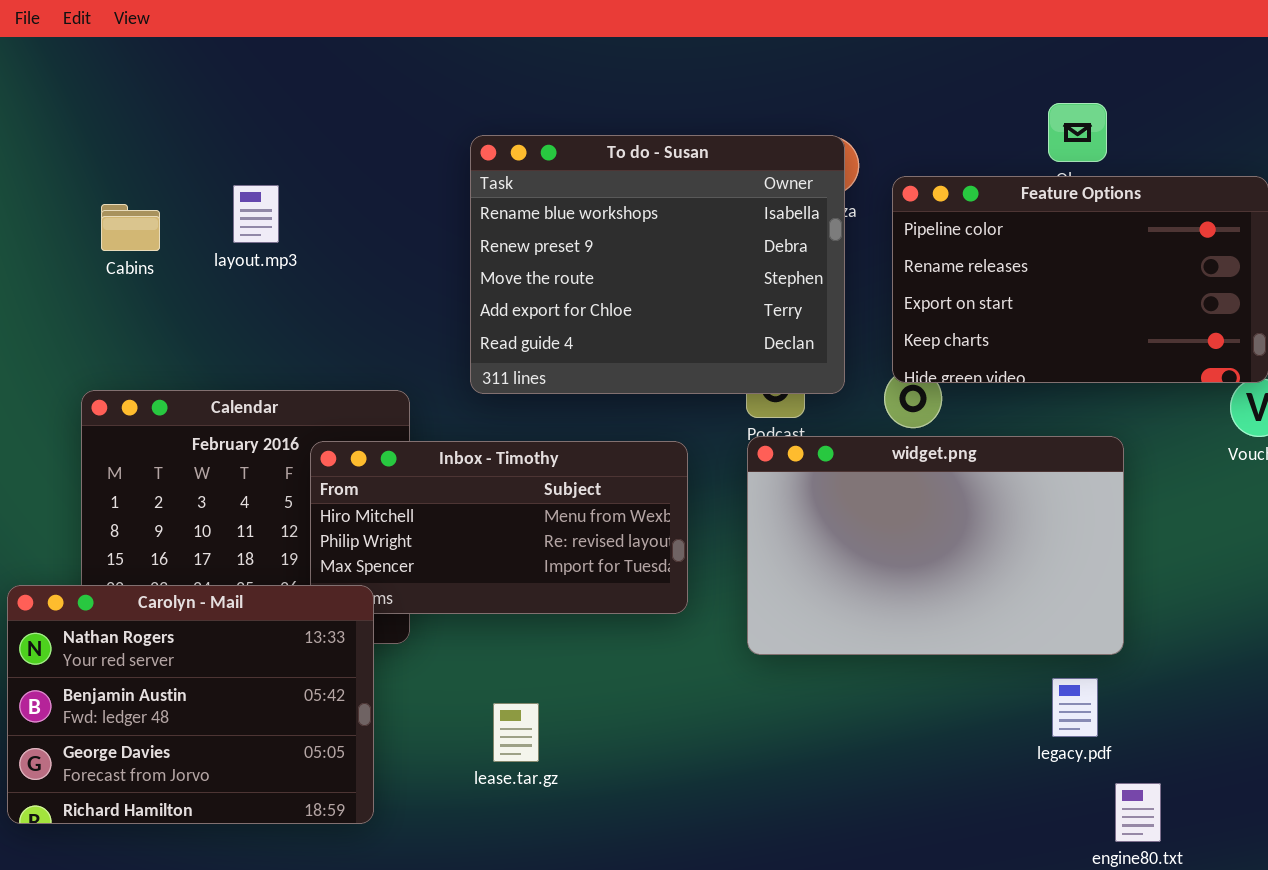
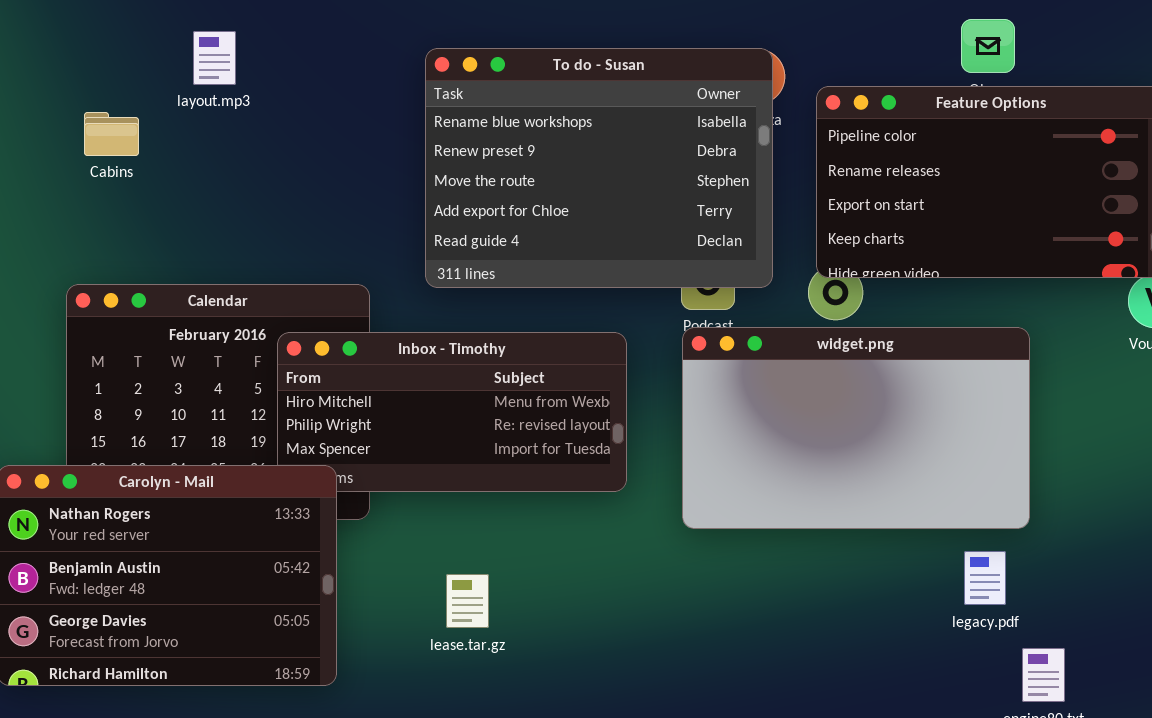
layout.mp3: [233,185,279,243] -> [193,31,236,85], moved

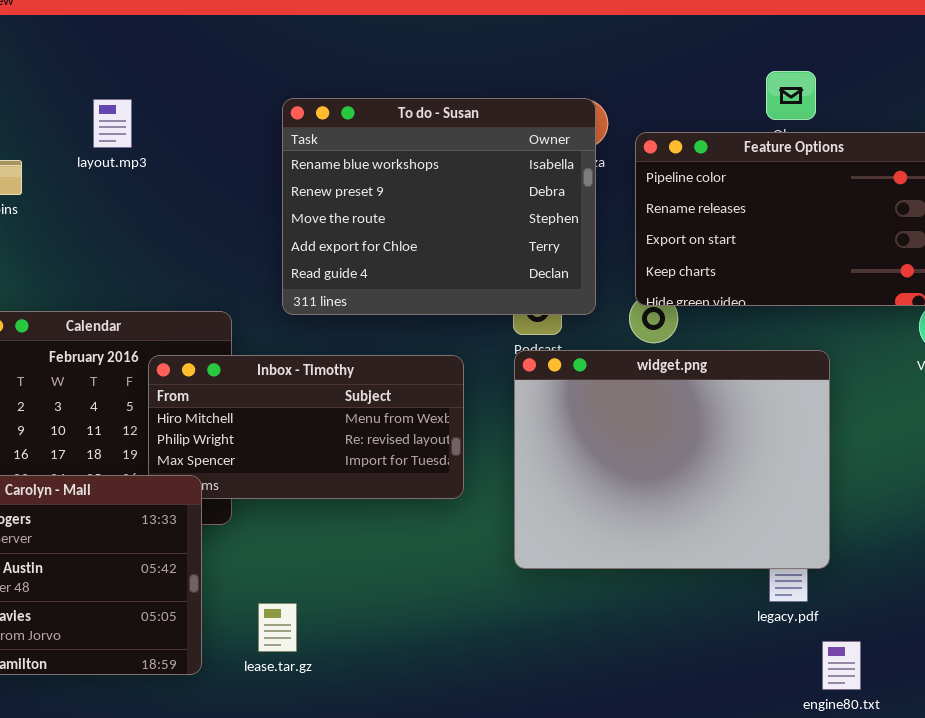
layout.mp3: [193,31,236,85] -> [93,99,132,148], moved
widget.png: [682,327,1030,529] -> [514,350,830,569], resized
lease.tar.gz: [446,574,489,628] -> [258,603,297,652], moved

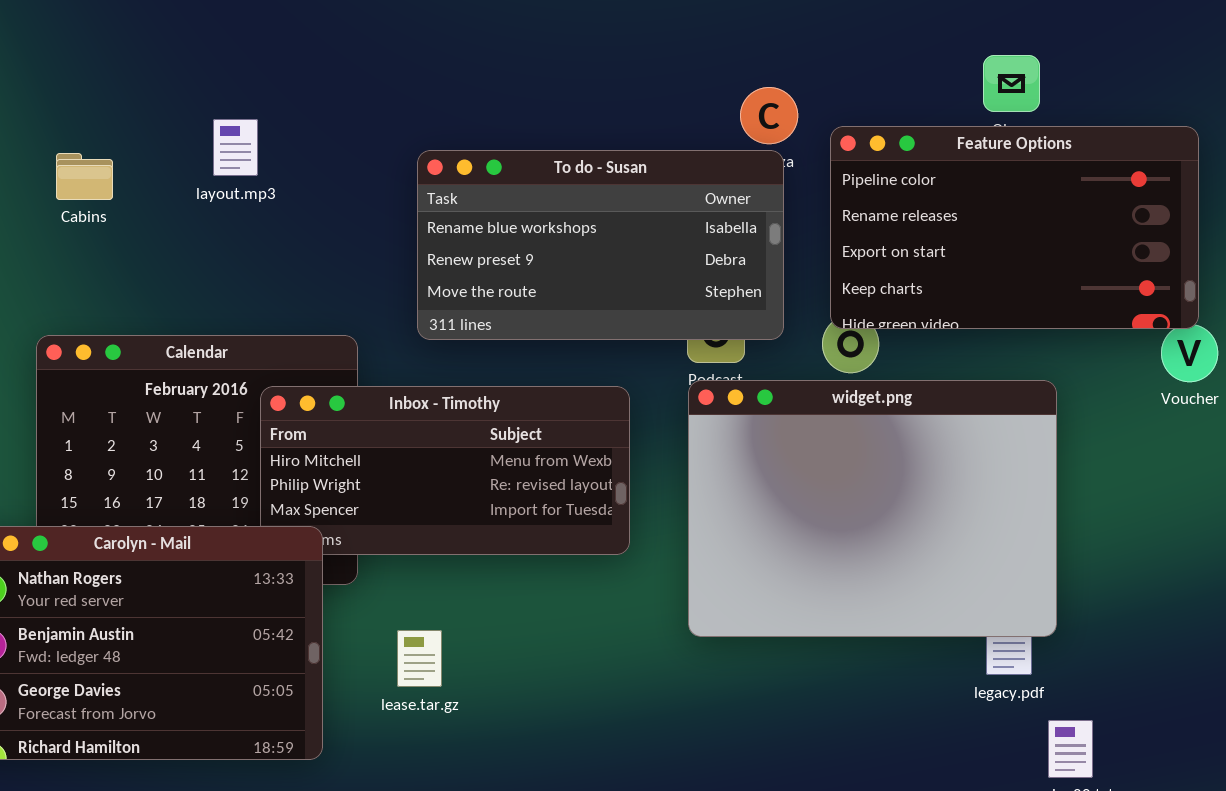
To do - Susan: [282,98,596,315] -> [417,150,784,340], resized
layout.mp3: [93,99,132,148] -> [213,119,258,176], moved
lease.tar.gz: [258,603,297,652] -> [397,630,442,687], moved

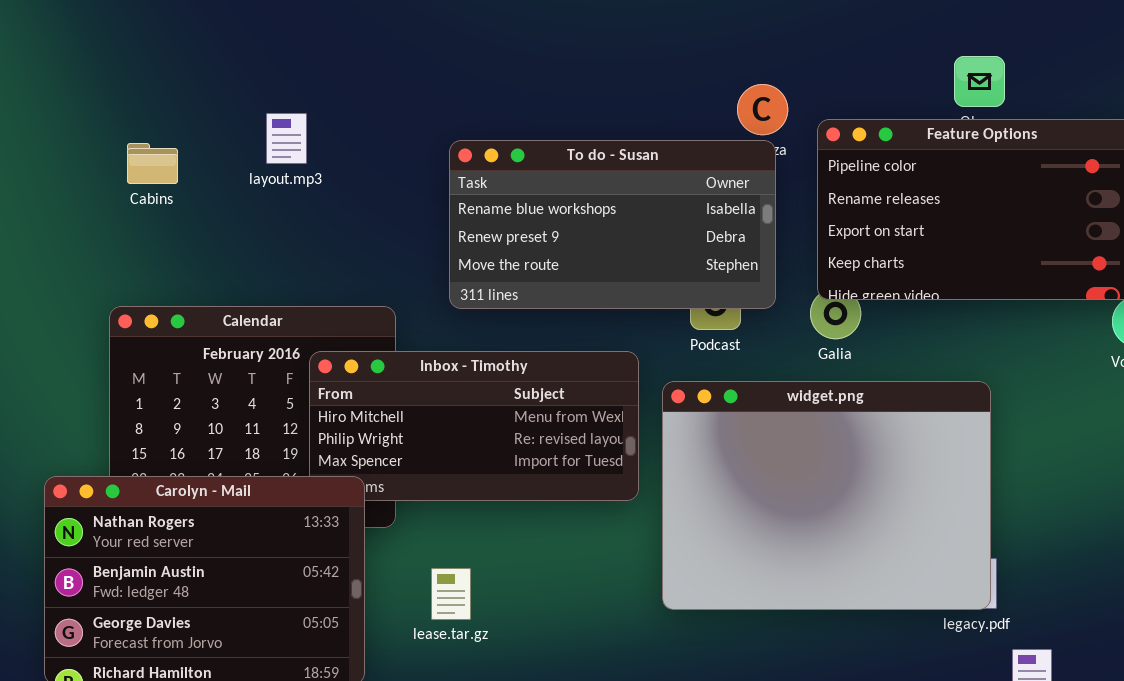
widget.png: [688,380,1057,637] -> [662,381,991,610], moved

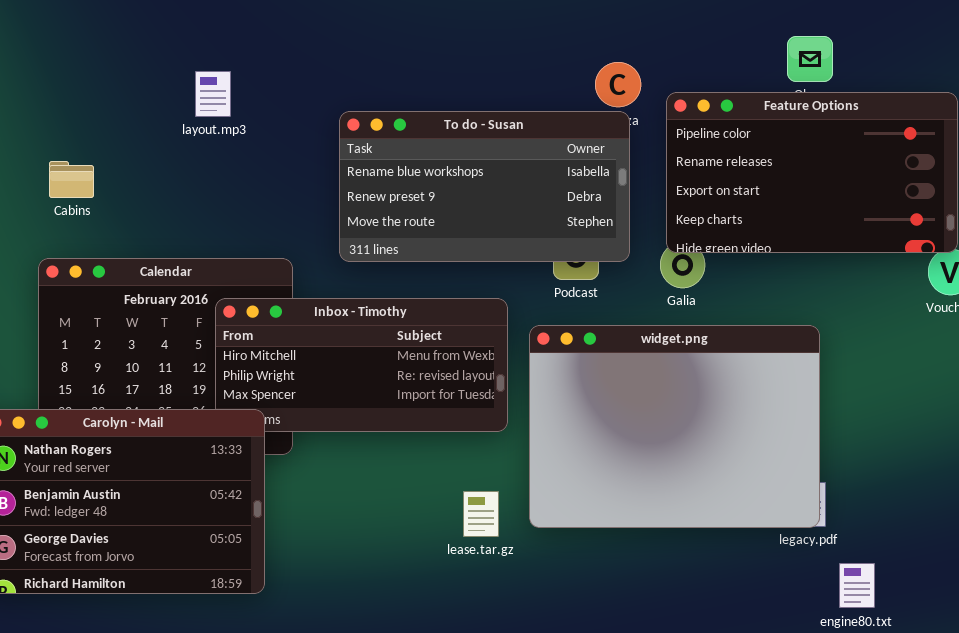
layout.mp3: [266,113,307,164] -> [195,71,231,117], moved
Cabins: [127,143,178,184] -> [49,161,94,198], moved
lease.tar.gz: [431,568,471,620] -> [463,491,499,537], moved

